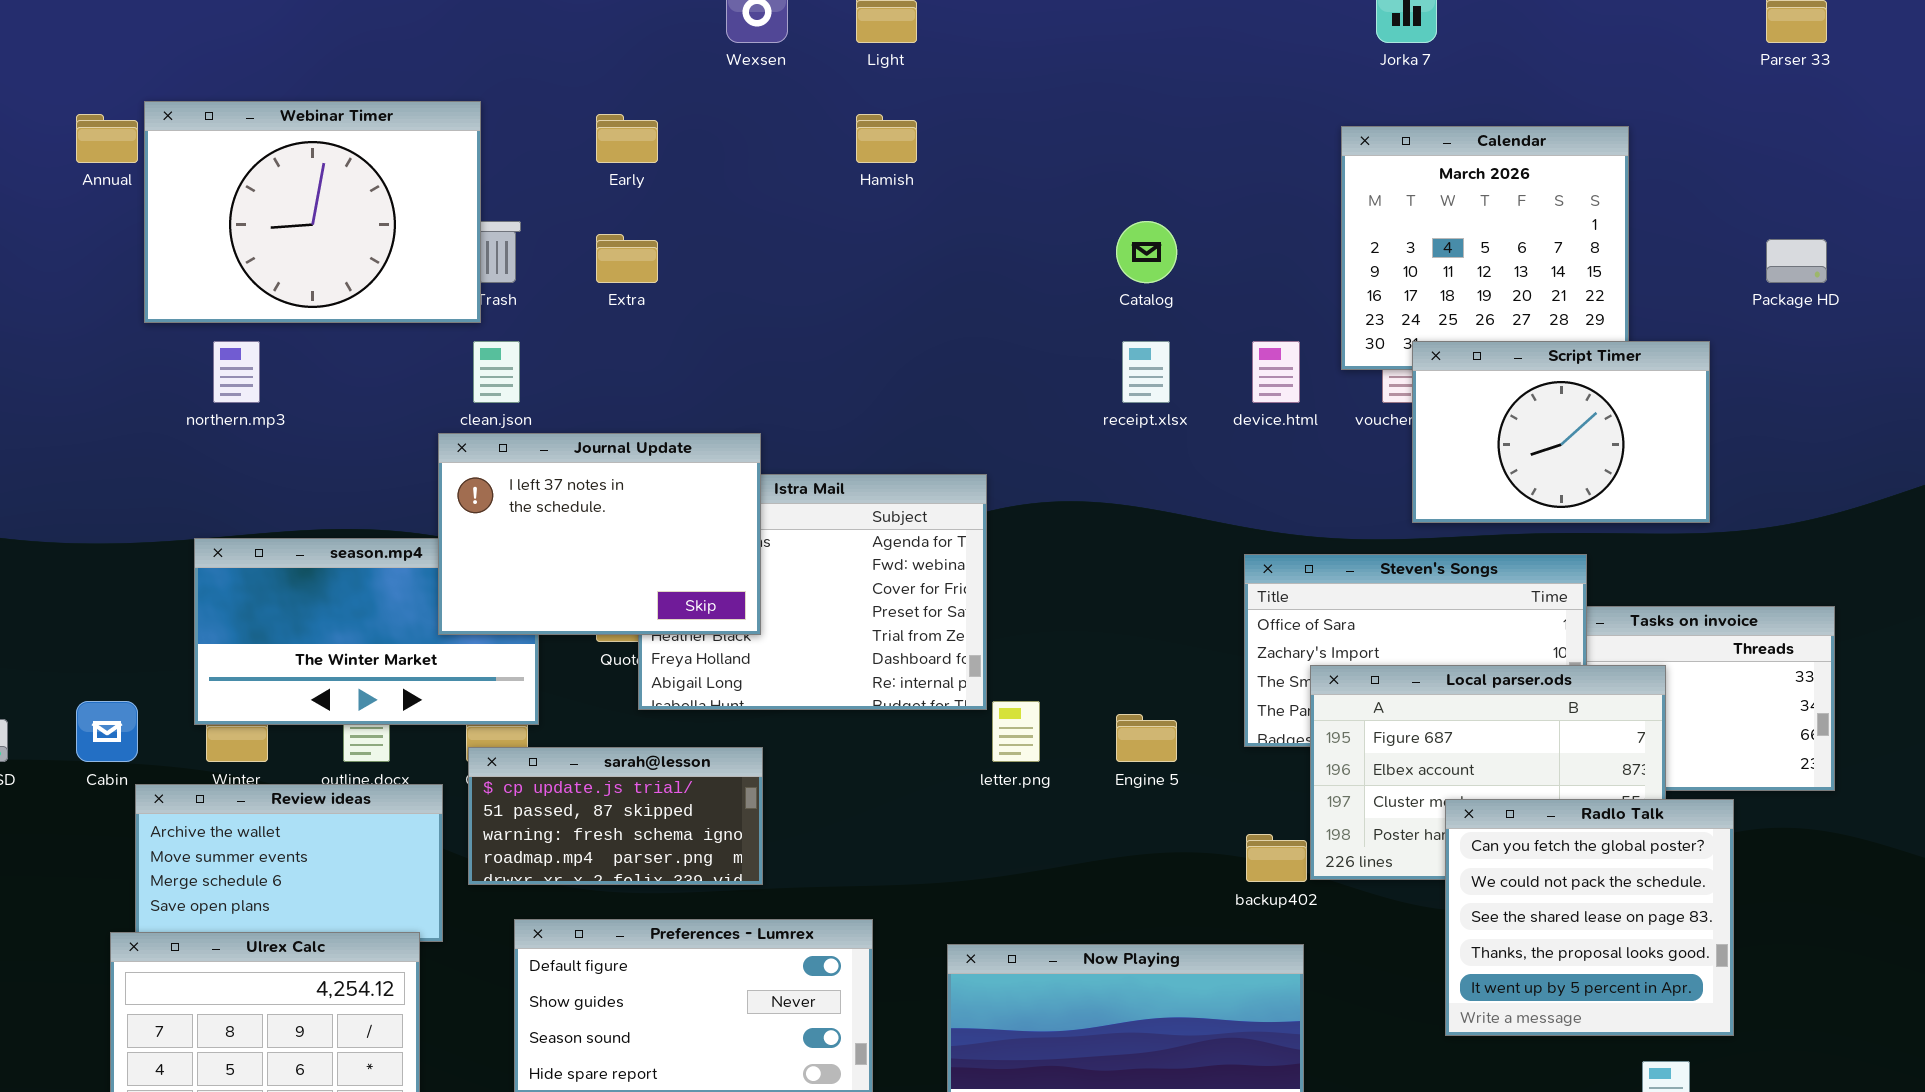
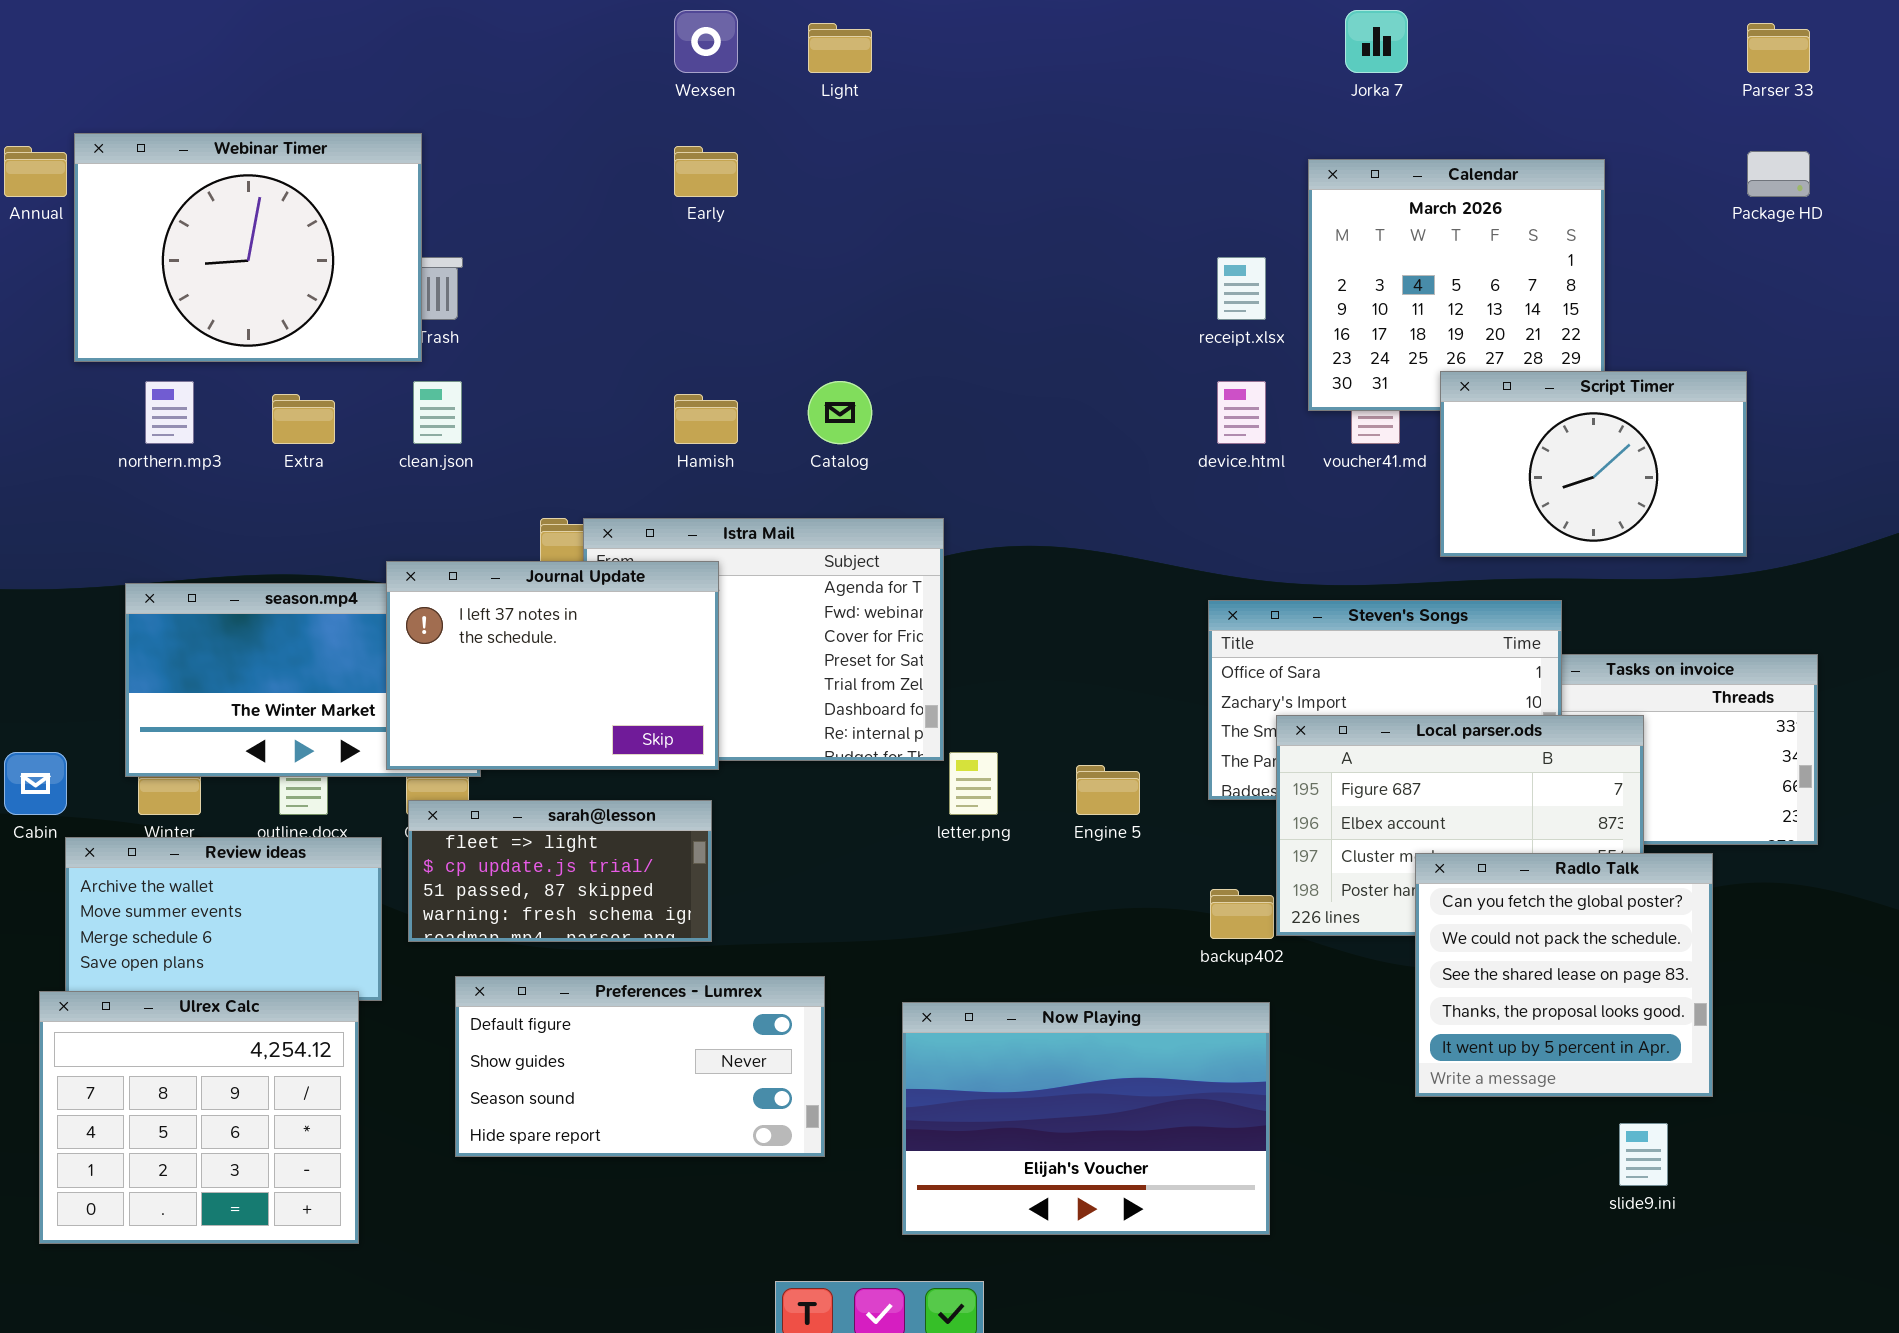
Early: [596,114,658,163] -> [674,146,738,197], moved
Hamish: [856,114,917,163] -> [674,394,738,444], moved
Catalog: [1116,221,1177,283] -> [808,381,872,444], moved
Extra: [596,234,658,283] -> [272,394,335,444], moved
Package HD: [1766,239,1827,283] -> [1747,151,1810,197], moved
receipt.xlsx: [1122,341,1170,403] -> [1217,257,1266,320], moved
Script Timer: [1412,341,1710,523] -> [1440,371,1747,557], moved
Journal Update: [438,433,761,635] -> [386,561,719,770], moved
sarah@lesson: [468,747,763,885] -> [408,800,712,942], scrolled up 1 row

